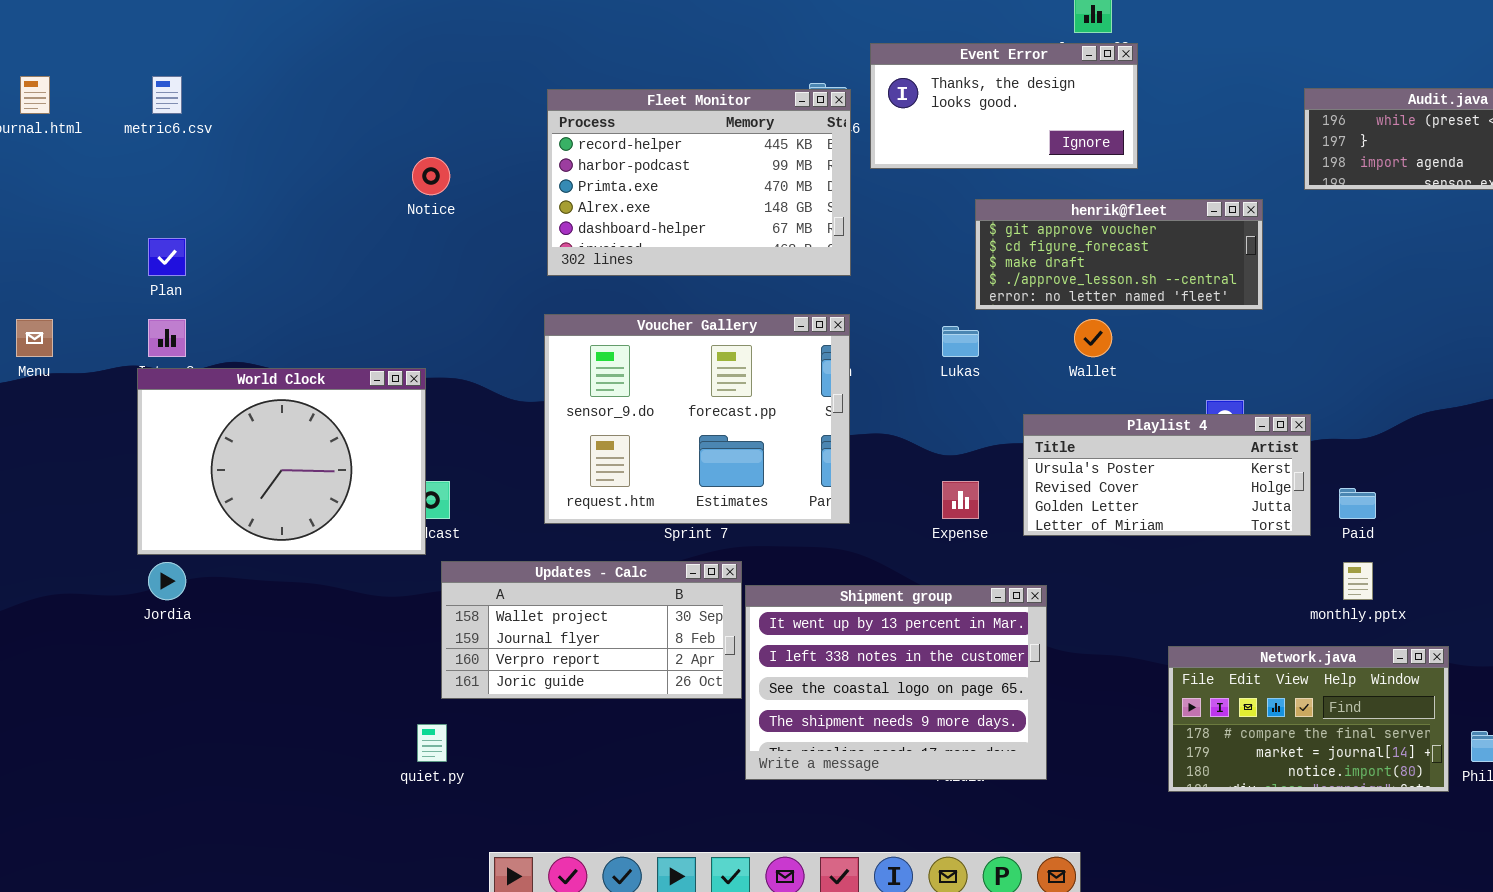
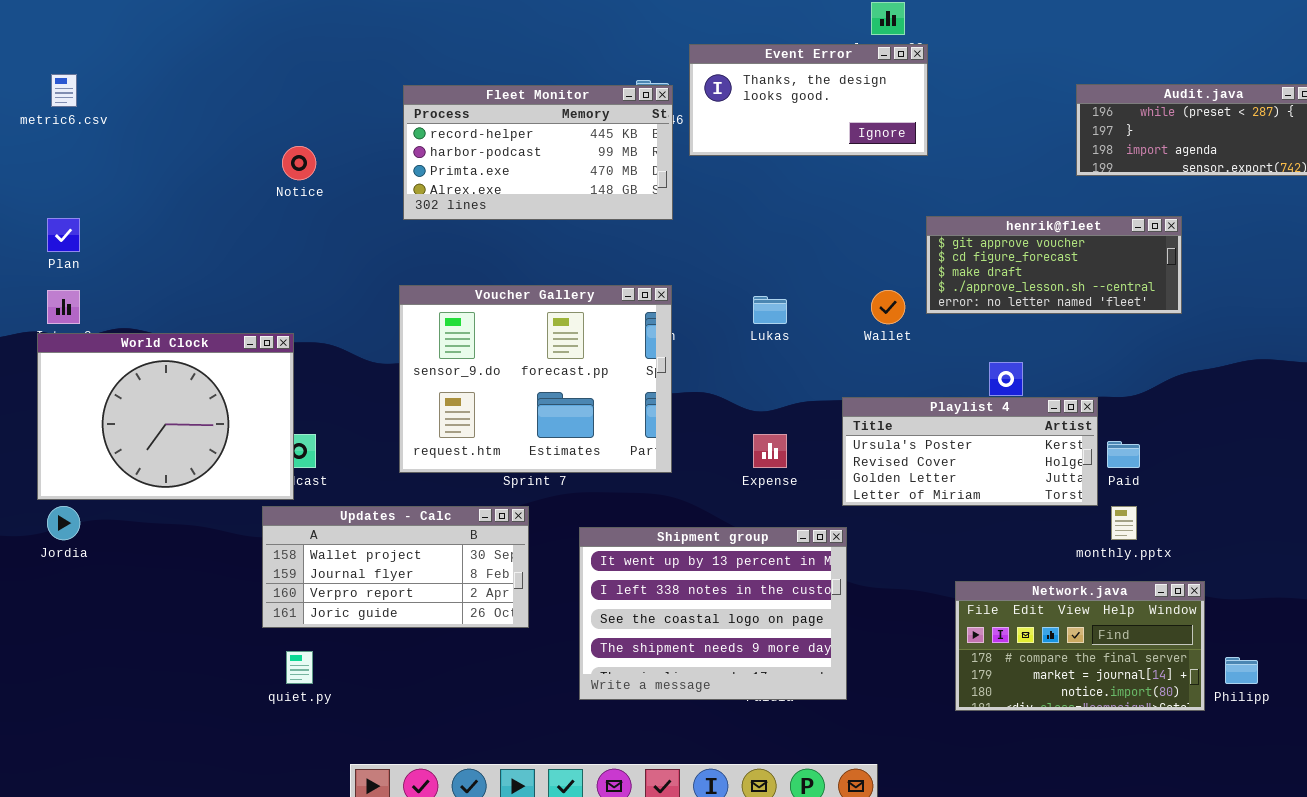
Fleet Monitor: [547,89,851,276] -> [403,85,673,220], resized
henrik@fleet: [975,199,1263,310] -> [926,216,1182,314], moved
Playlist 4: [1023,414,1311,536] -> [842,397,1098,506], moved
Updates - Calc: [441,561,742,699] -> [262,506,529,628], moved

